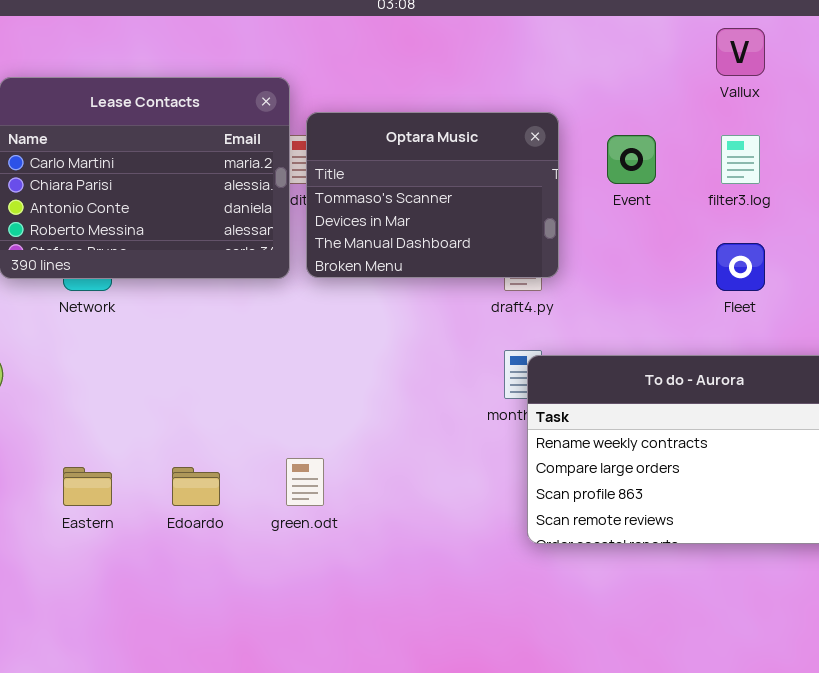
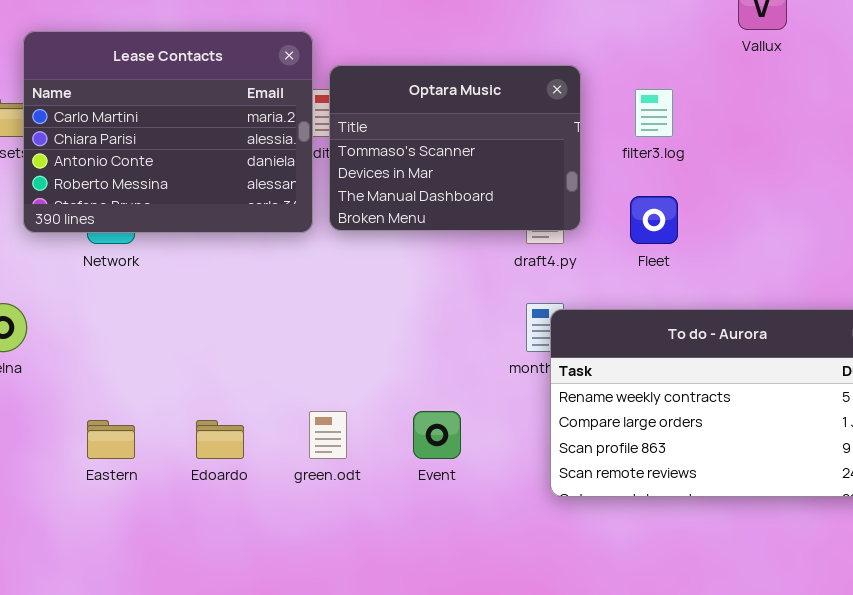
Event: [607,135,656,184] -> [413,411,461,459], moved
filter3.log: [721,135,760,184] -> [635,89,673,137], moved
Fleet: [716,243,765,291] -> [630,196,678,244], moved

